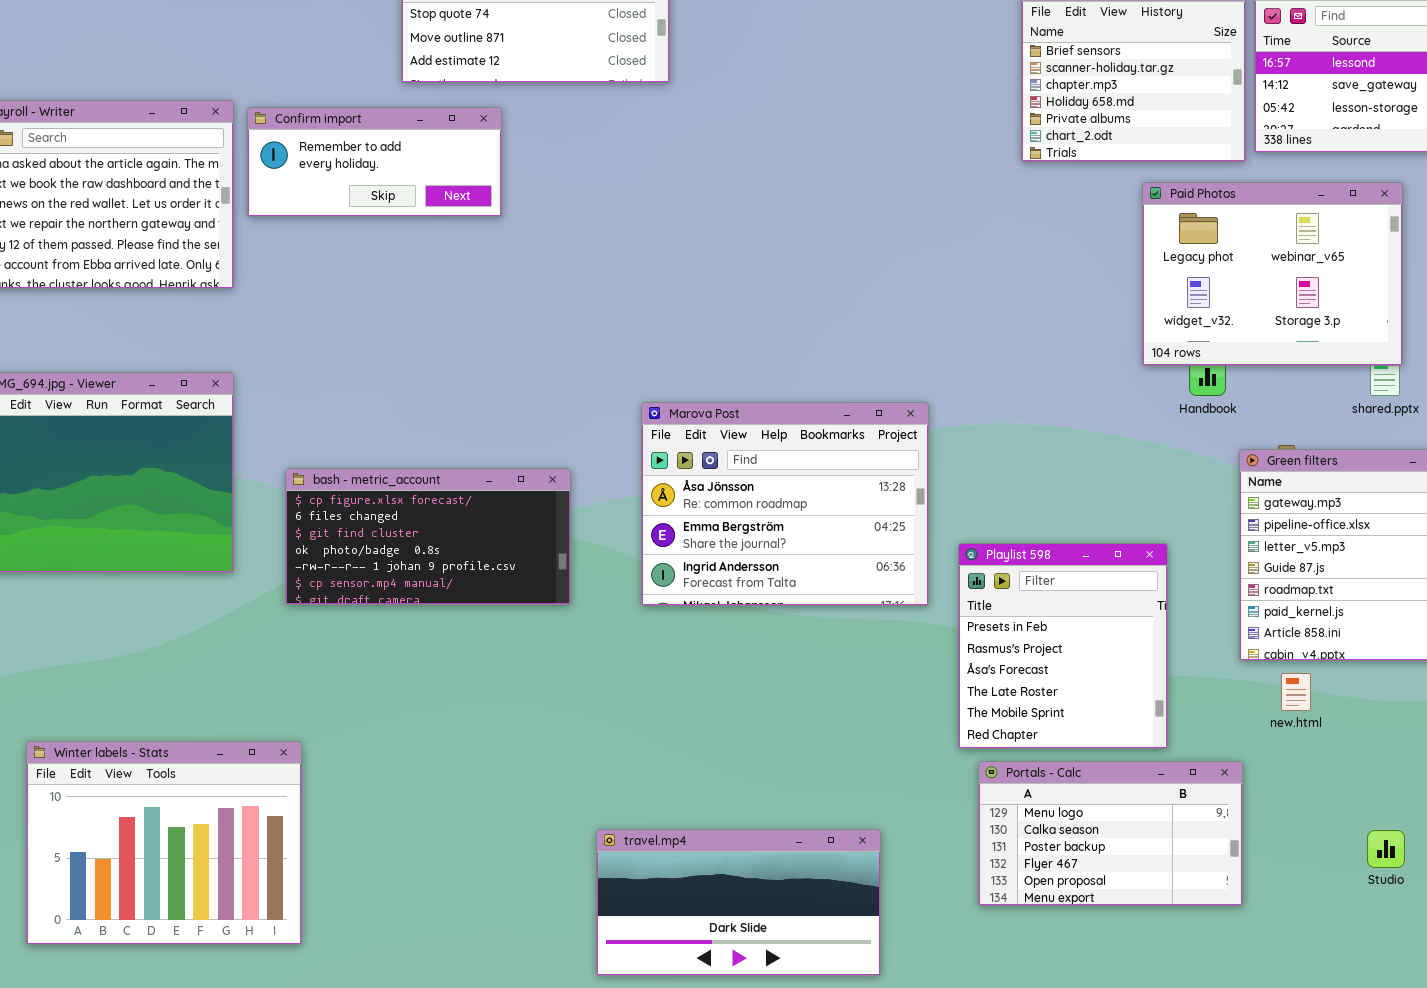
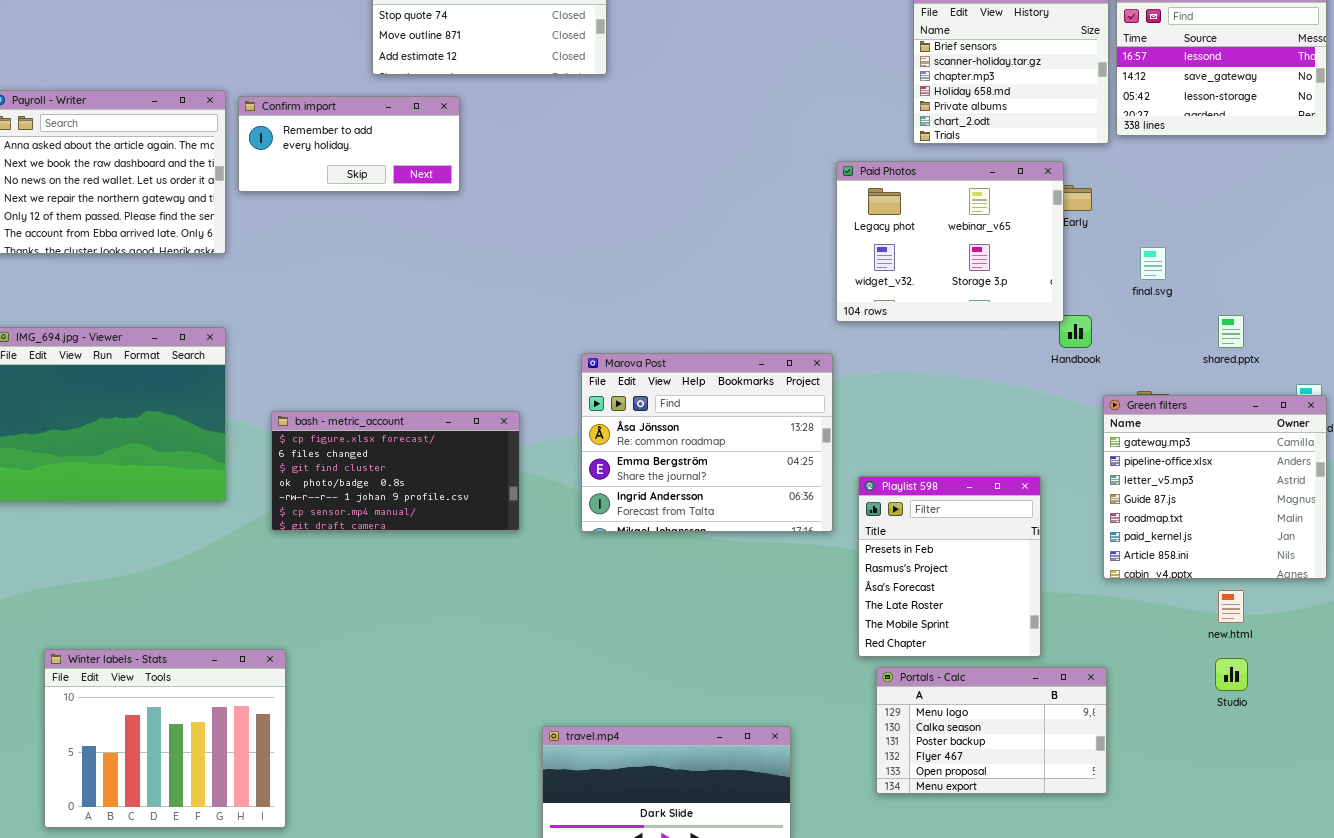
Paid Photos: [1142,182,1403,366] -> [836,161,1064,322], moved
new.html: [1281,673,1311,711] -> [1218,590,1244,623], moved
Studio: [1367,830,1405,868] -> [1215,658,1248,691], moved

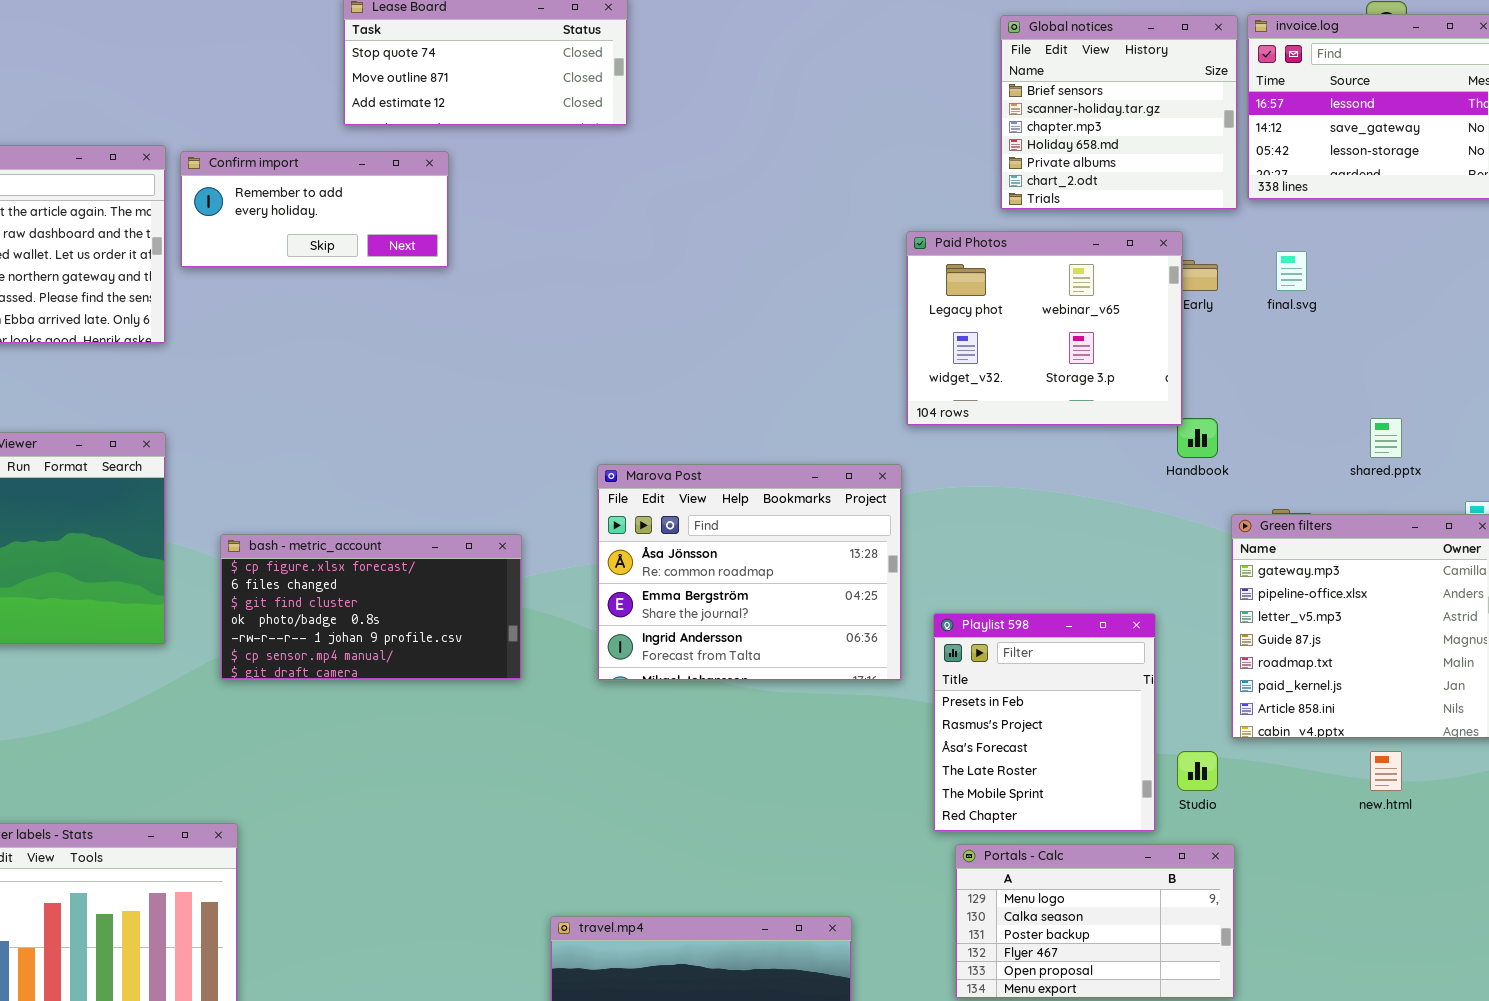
final.svg: [1140,247,1166,280] -> [1276,251,1307,291], moved
Studio: [1215,658,1248,691] -> [1177,751,1218,791], moved

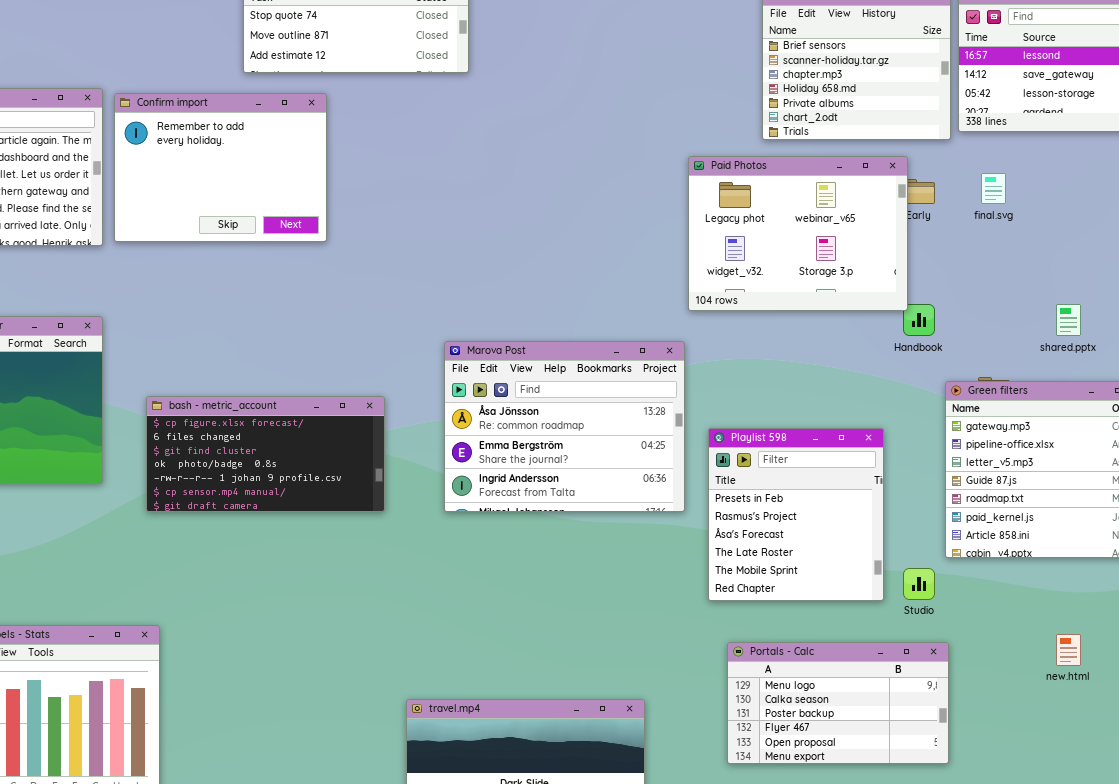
Confirm import: [180,151,449,268] -> [114,93,327,242], resized
Playlist 598: [933,613,1156,832] -> [708,428,884,601], moved
new.html: [1370,751,1402,791] -> [1056,634,1081,666], moved

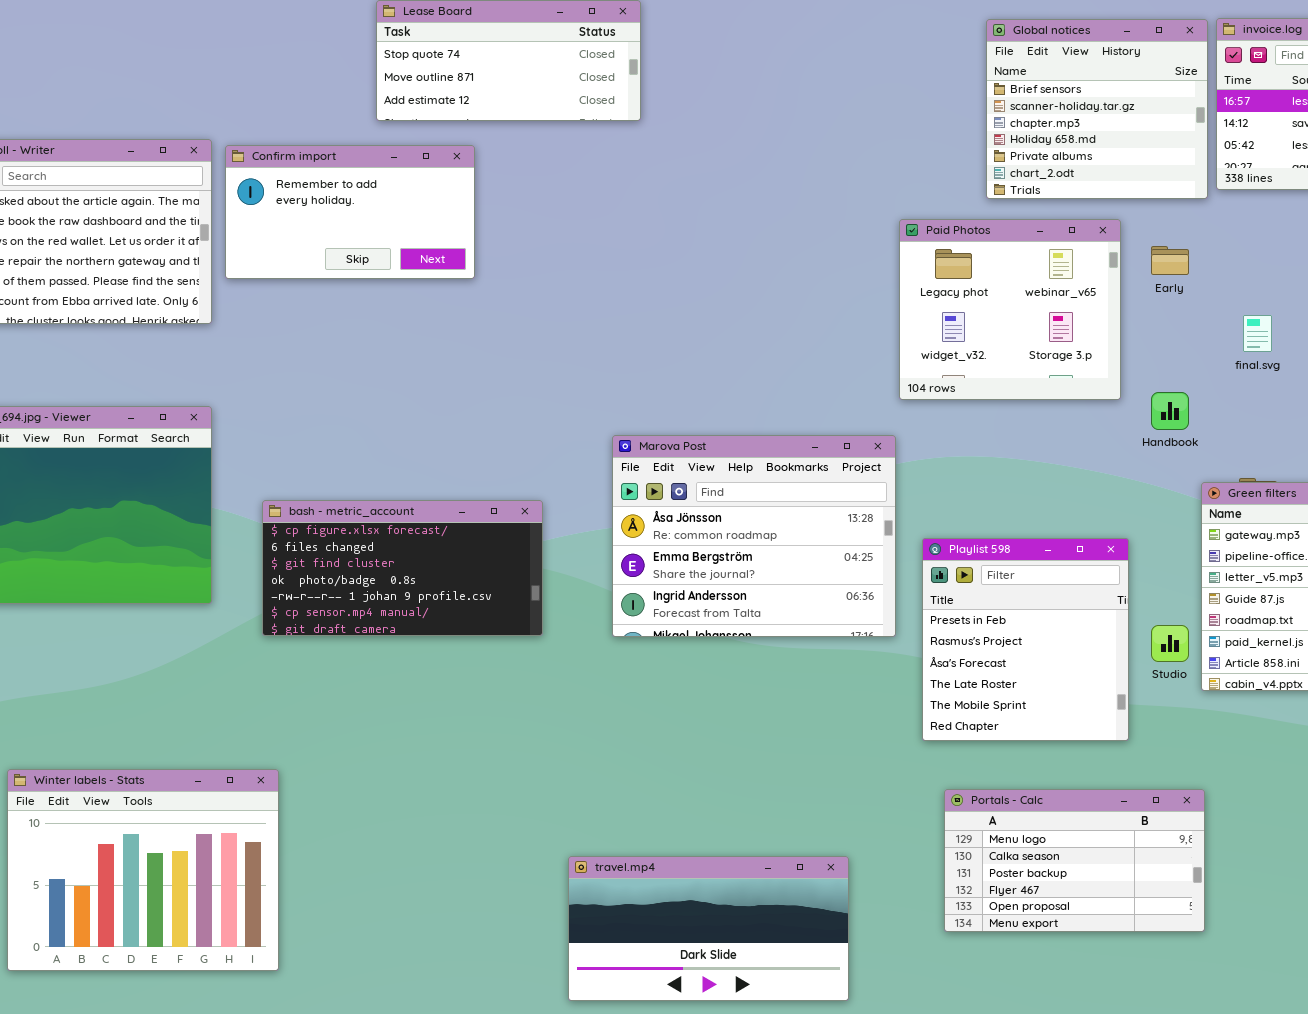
Confirm import: [114,93,327,242] -> [225,145,475,279], resized
Paid Photos: [688,156,908,311] -> [899,219,1121,400], resized
final.svg: [981,173,1006,204] -> [1243,315,1272,352], moved
Studio: [903,568,935,600] -> [1151,625,1189,662], moved

